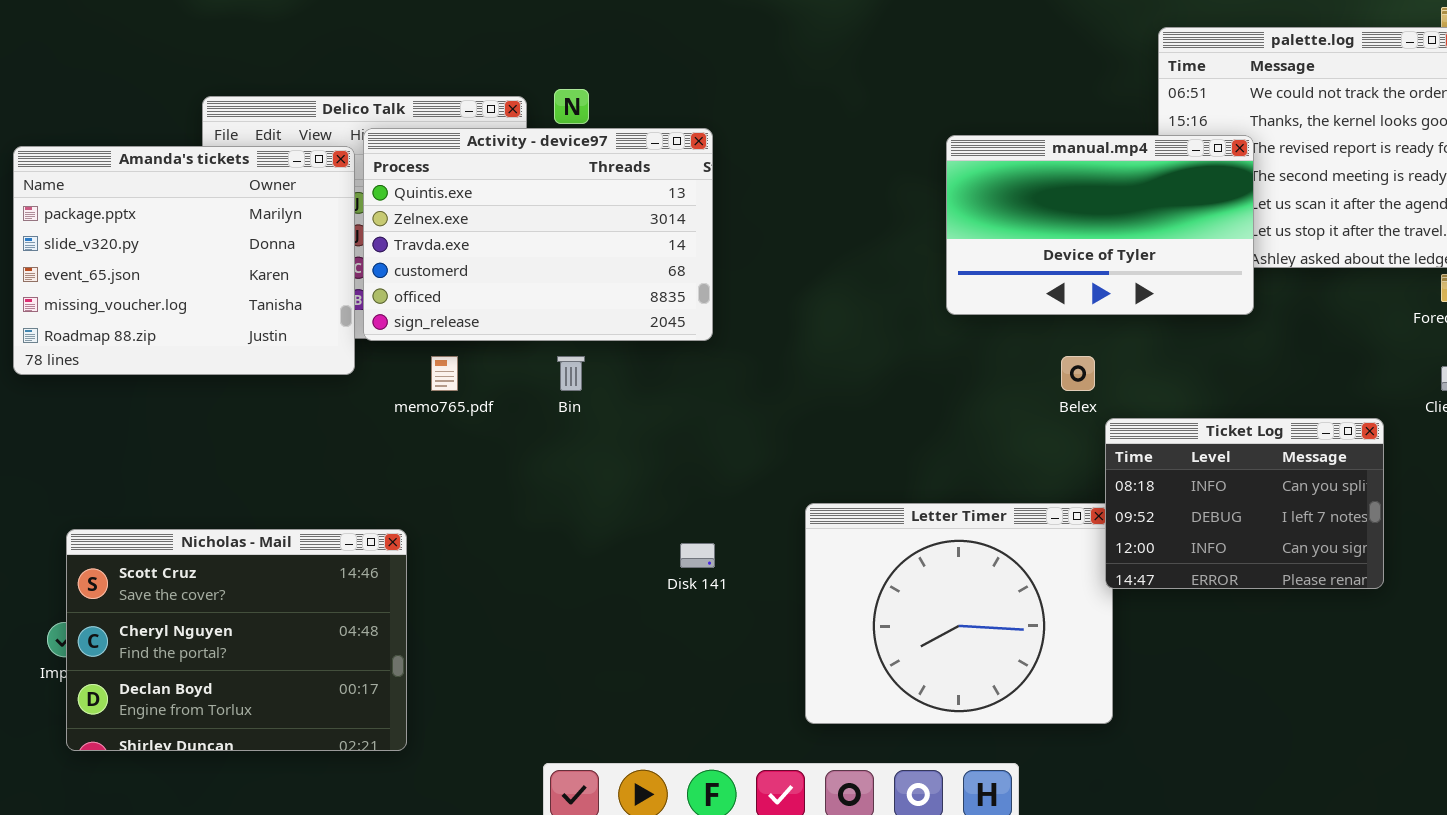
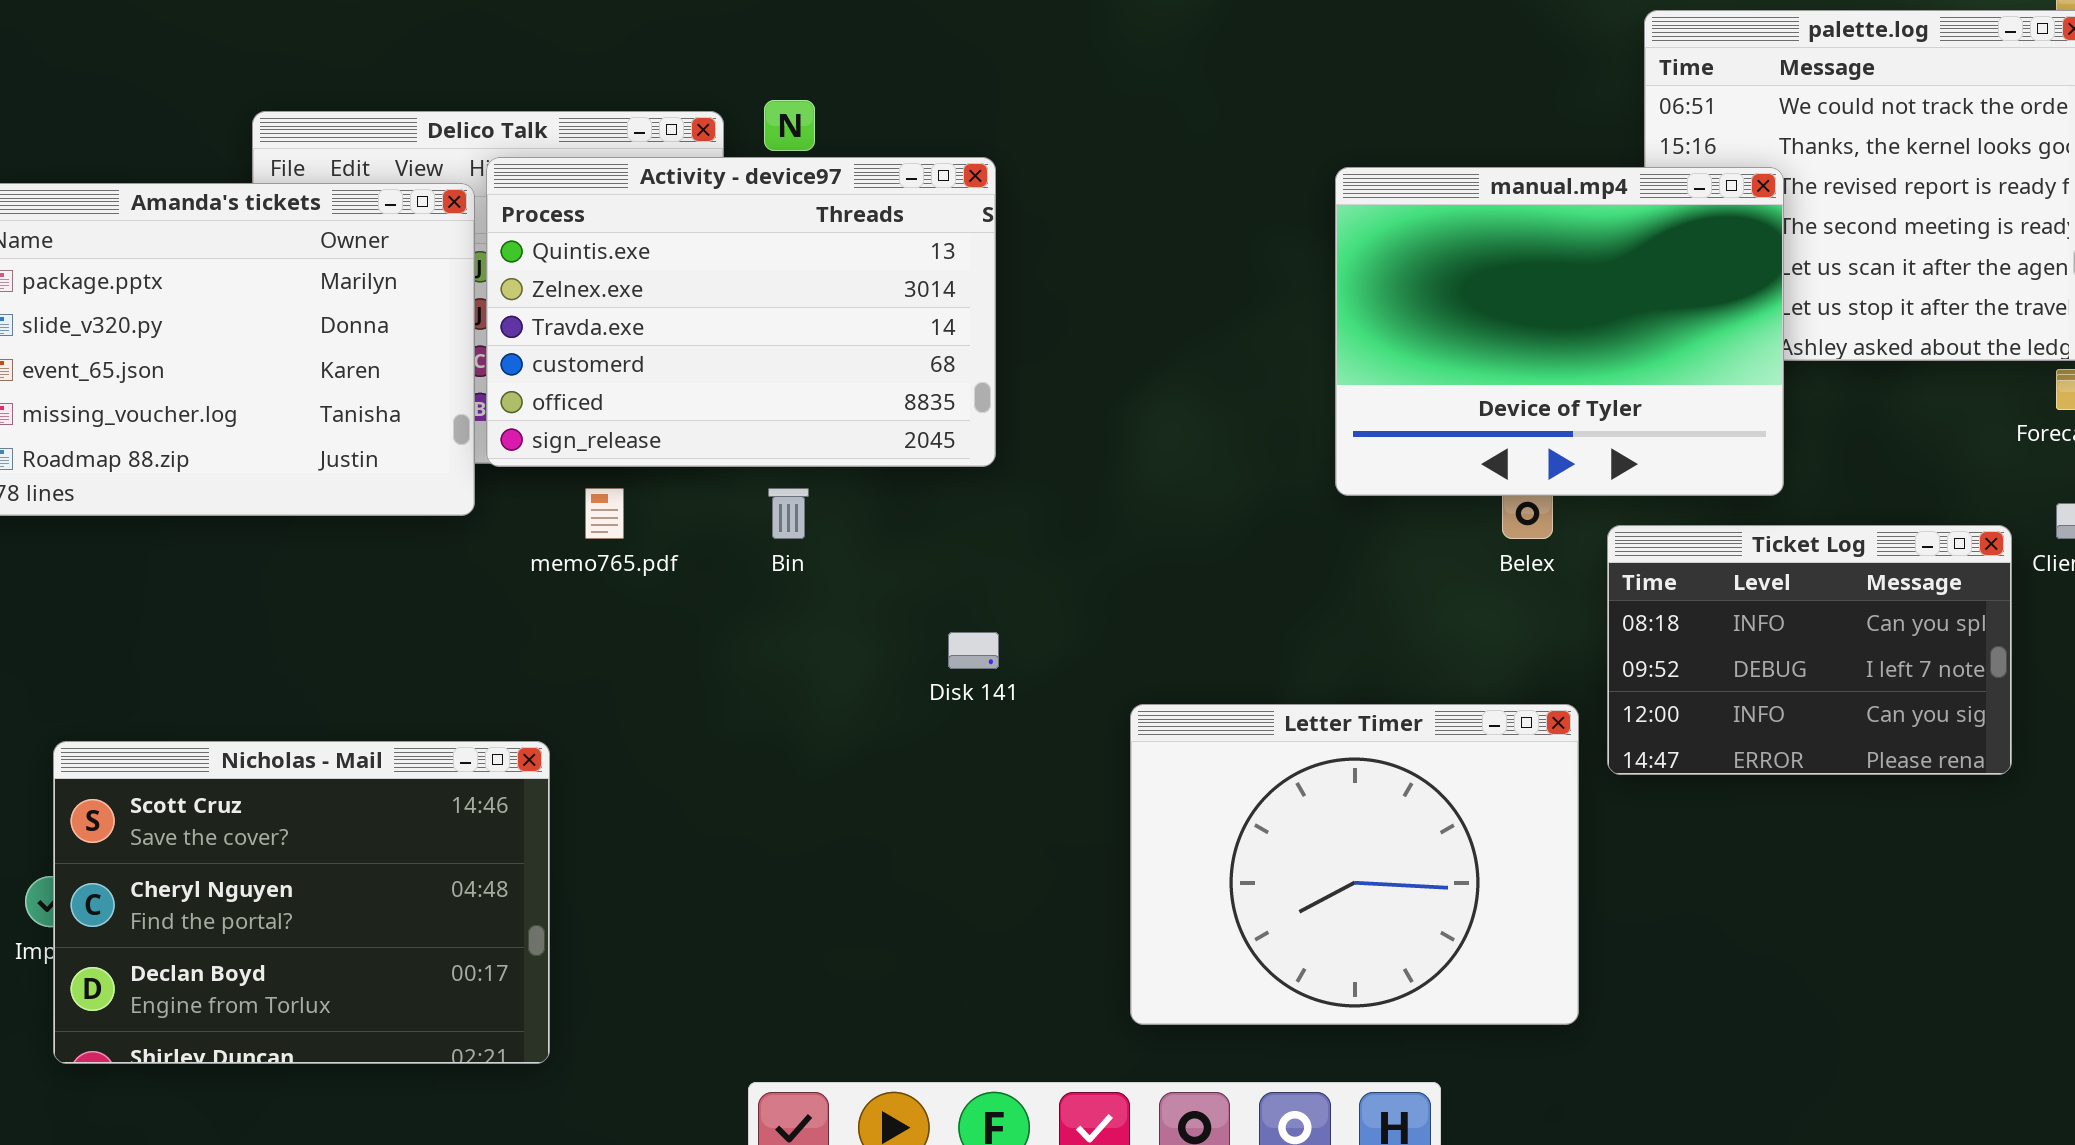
manual.mp4: [946,135,1254,315] -> [1335,167,1784,496], resized
Ticket Log: [1105,418,1384,589] -> [1607,525,2012,775], moved
Disk 141: [680,543,715,568] -> [948,632,999,669], moved

